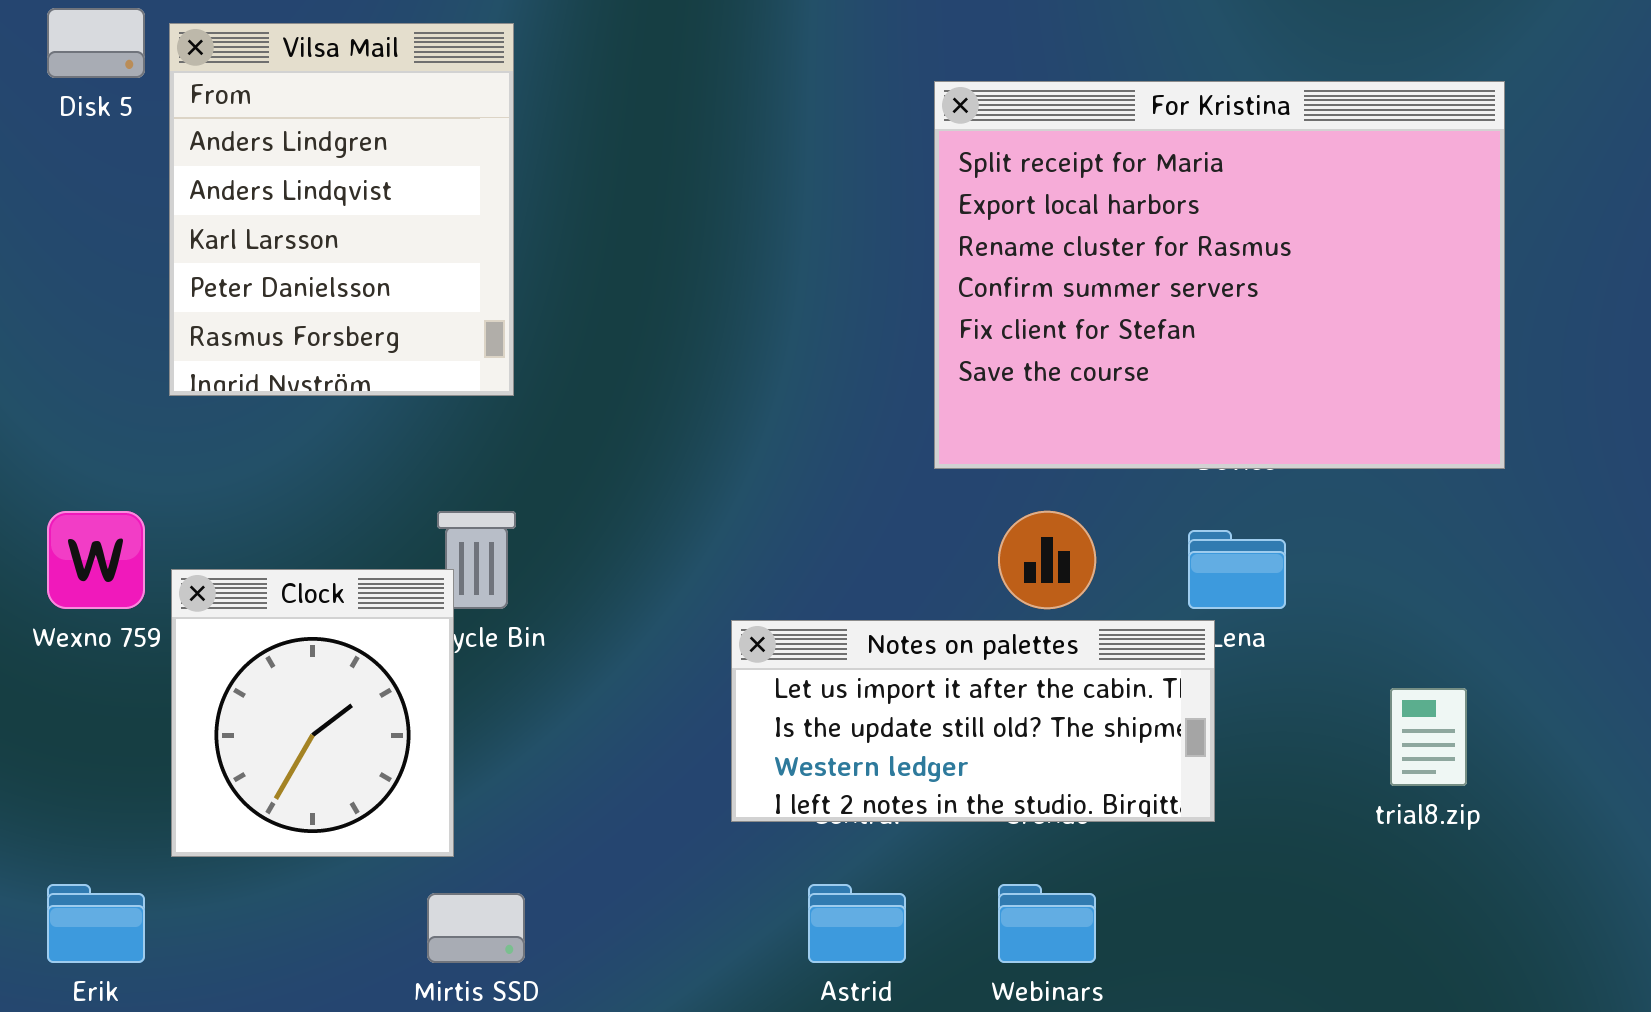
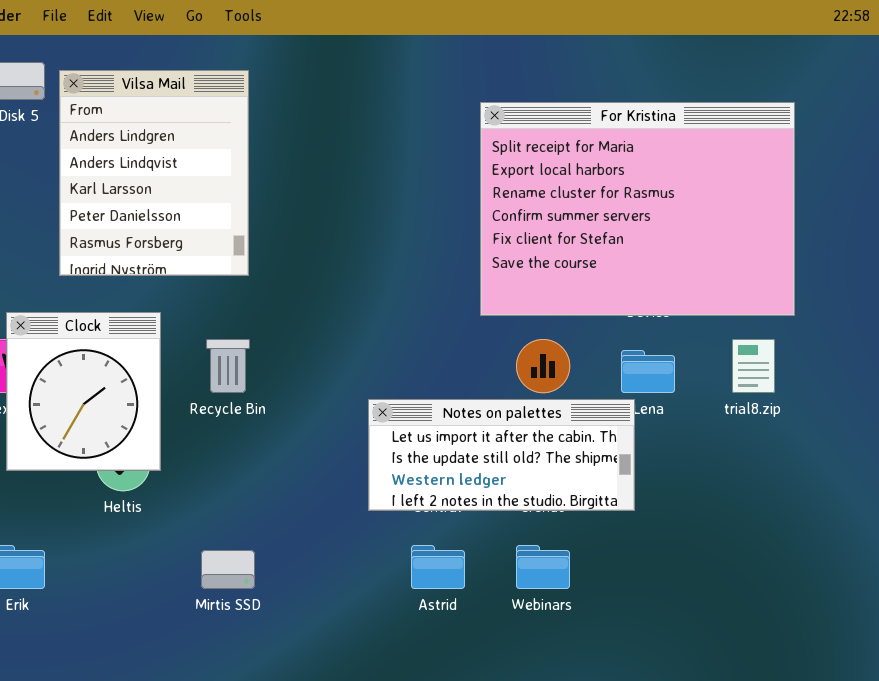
Clock: [171,569,454,857] -> [6,312,161,471], moved
trial8.zip: [1390,688,1467,786] -> [732,339,775,393], moved

